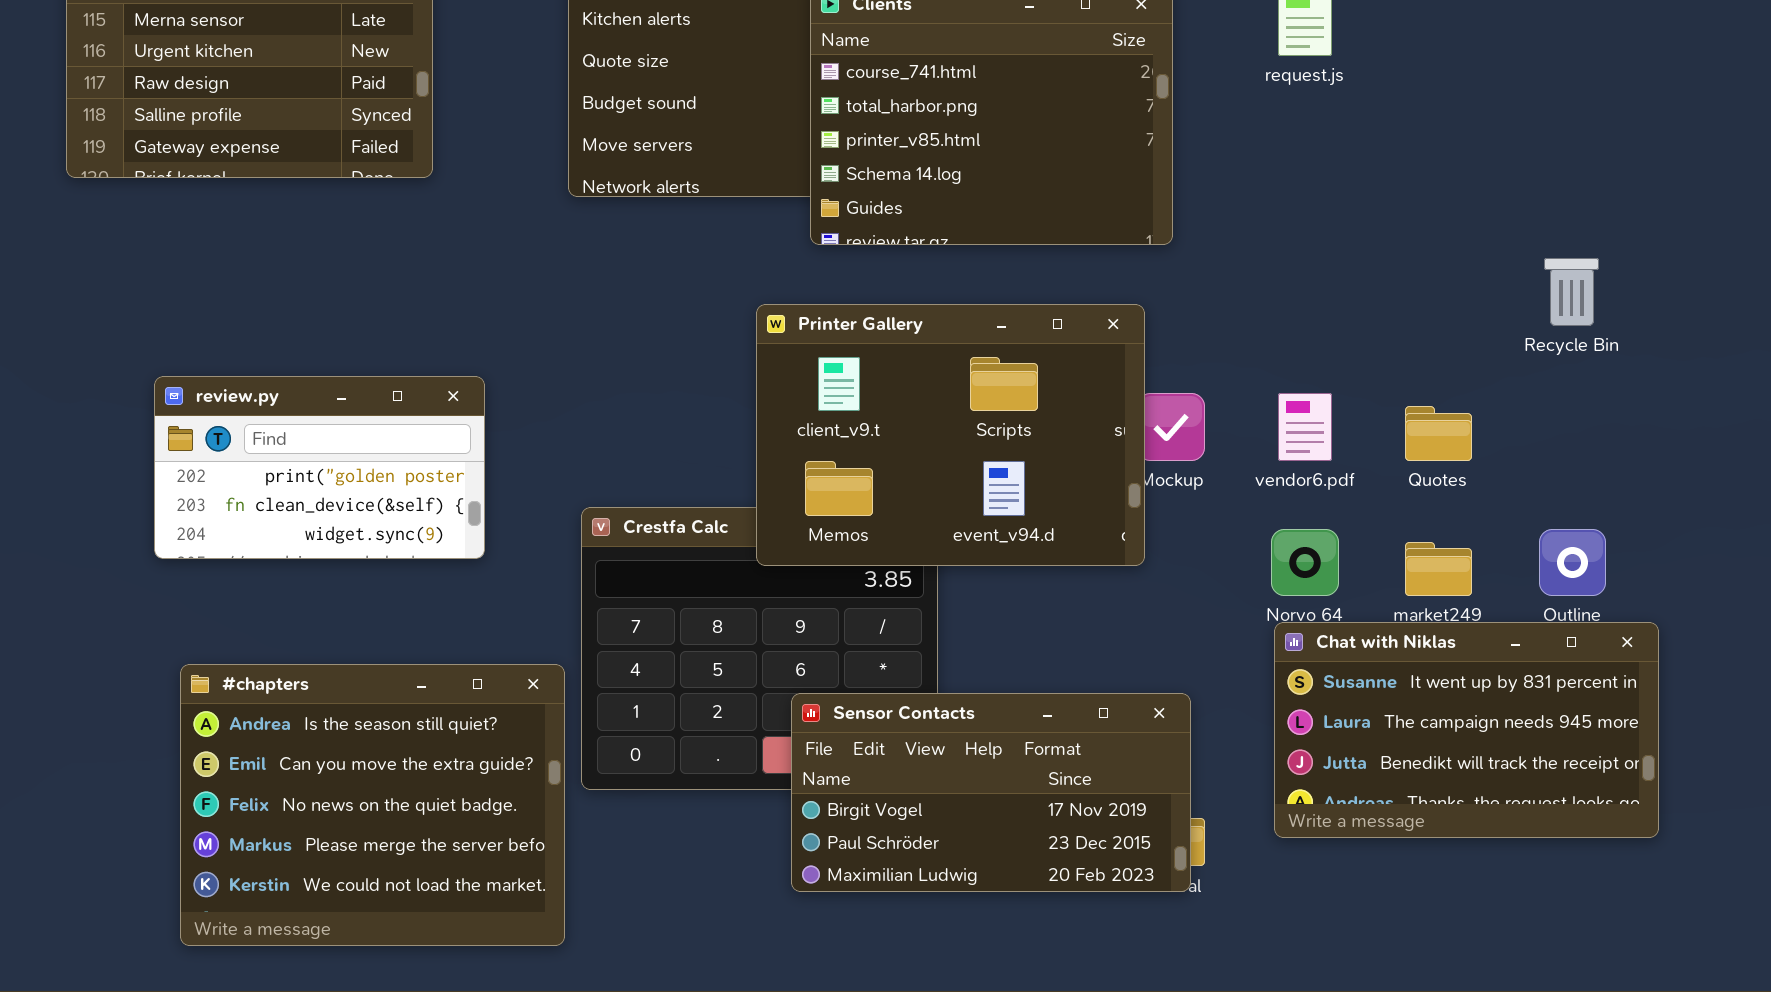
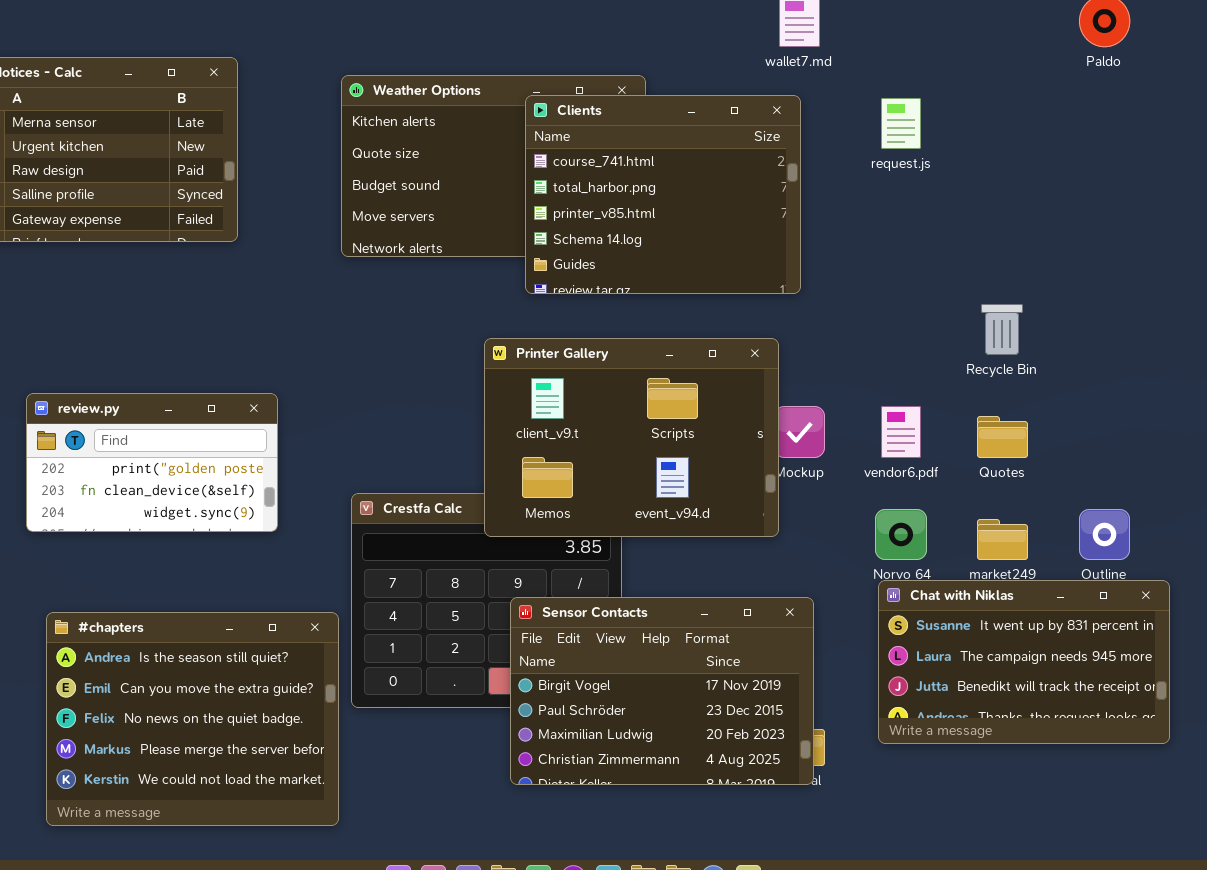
Recycle Bin: [1544,258,1599,326] -> [981,304,1023,355], moved
Sensor Contacts: [791,693,1191,892] -> [510,597,814,785], resized

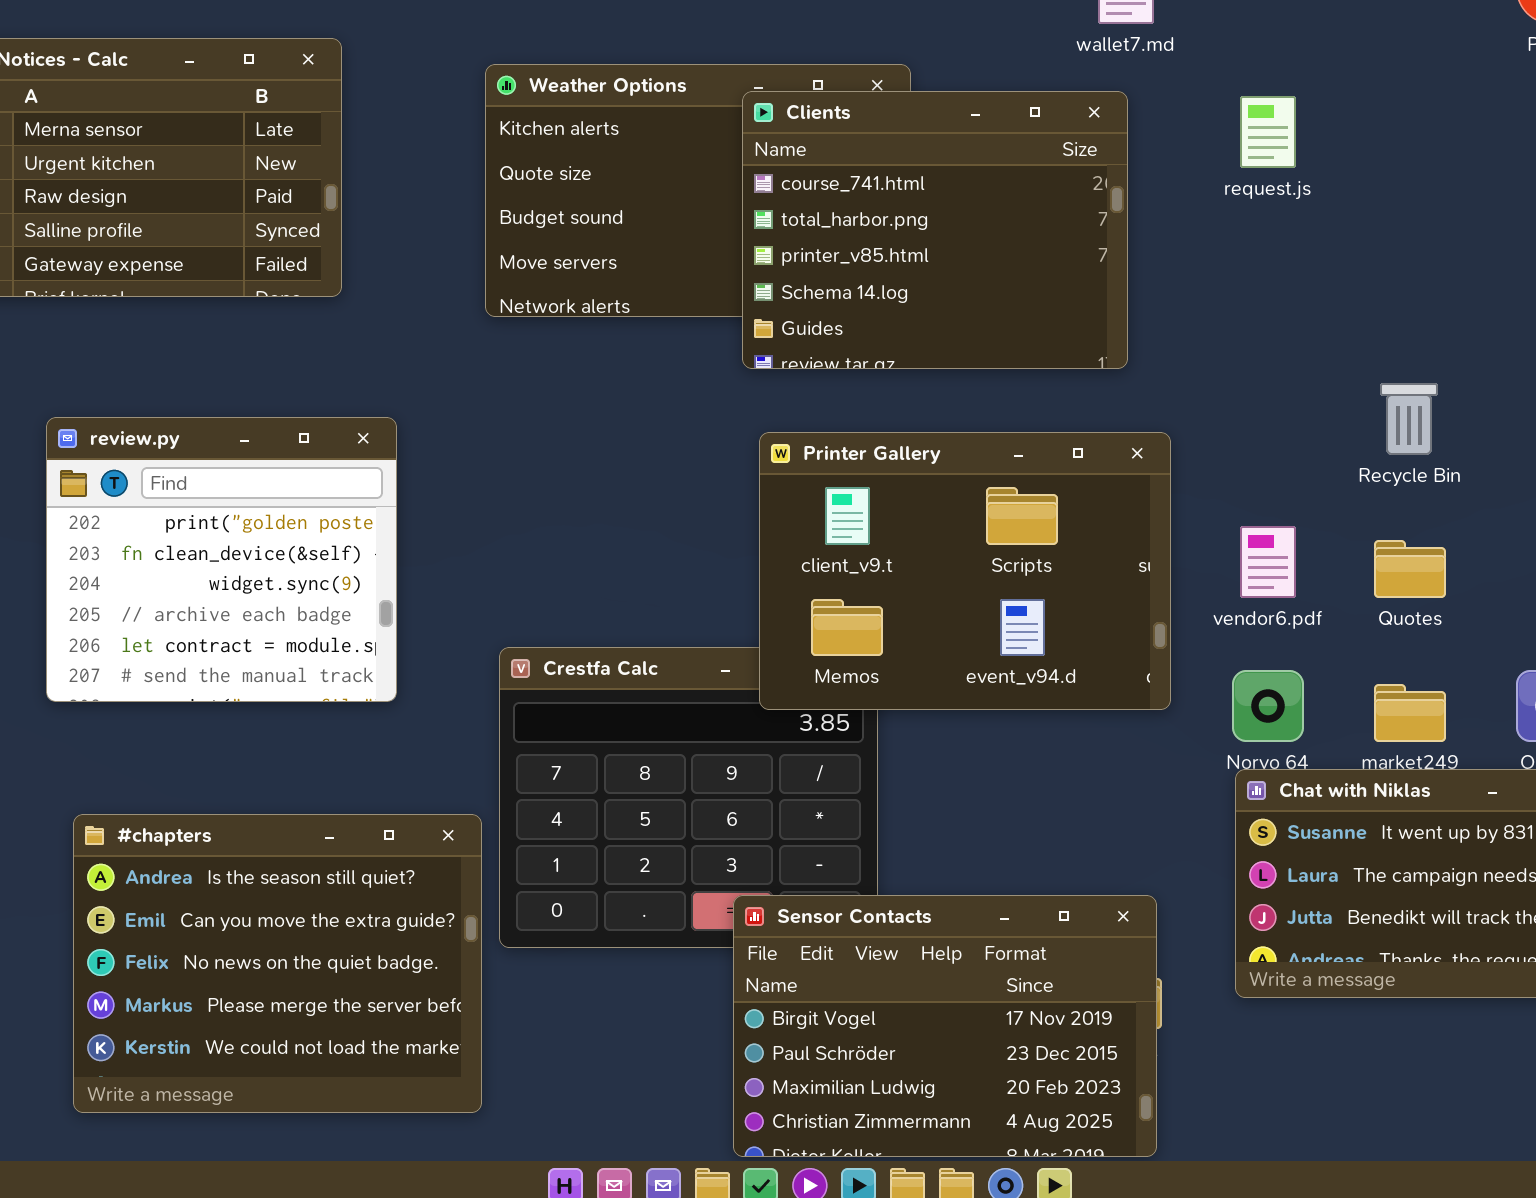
Printer Gallery: [484,338,779,537] -> [759,432,1171,710], moved
review.py: [26,393,278,532] -> [46,417,397,702], resized
Sensor Contacts: [510,597,814,785] -> [733,895,1157,1157], moved

